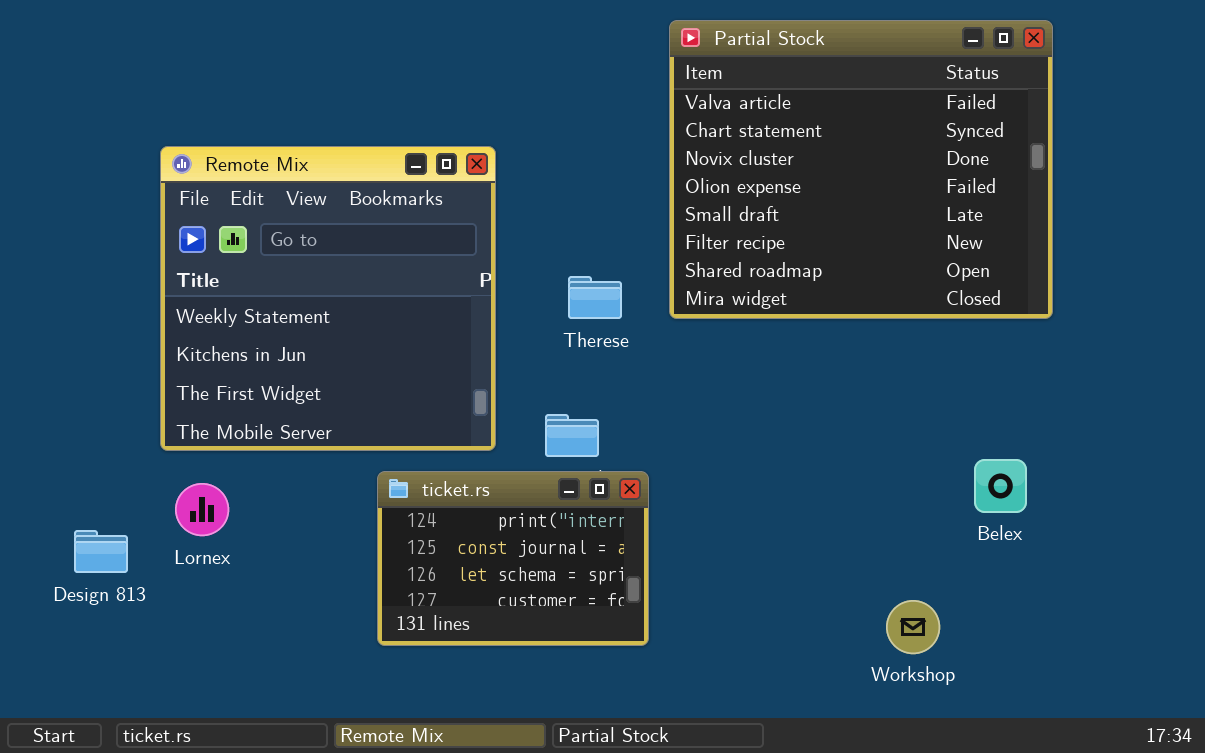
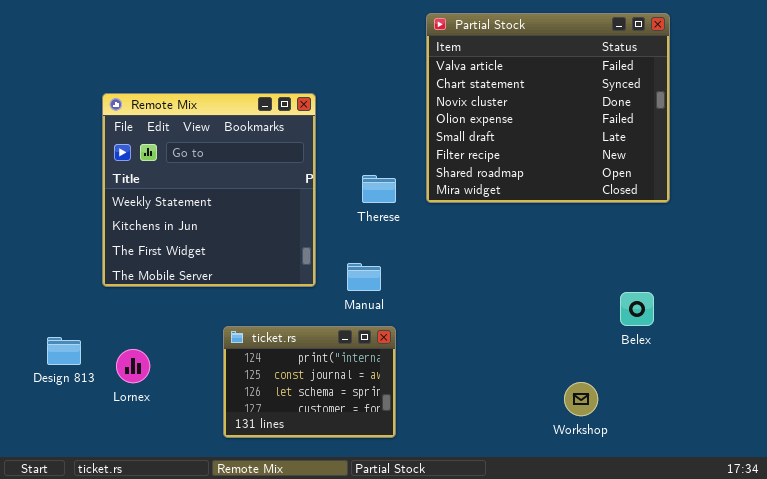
ticket.rs: [377,471,649,646] -> [223,326,396,438], moved
Lornex: [175,483,229,536] -> [116,349,150,383], moved

